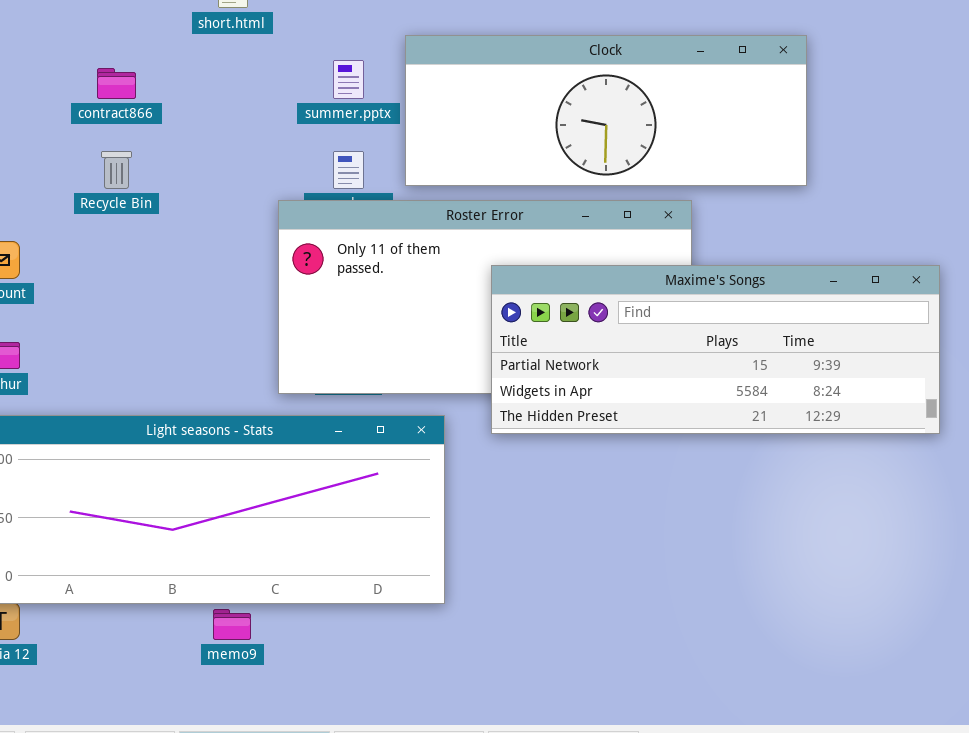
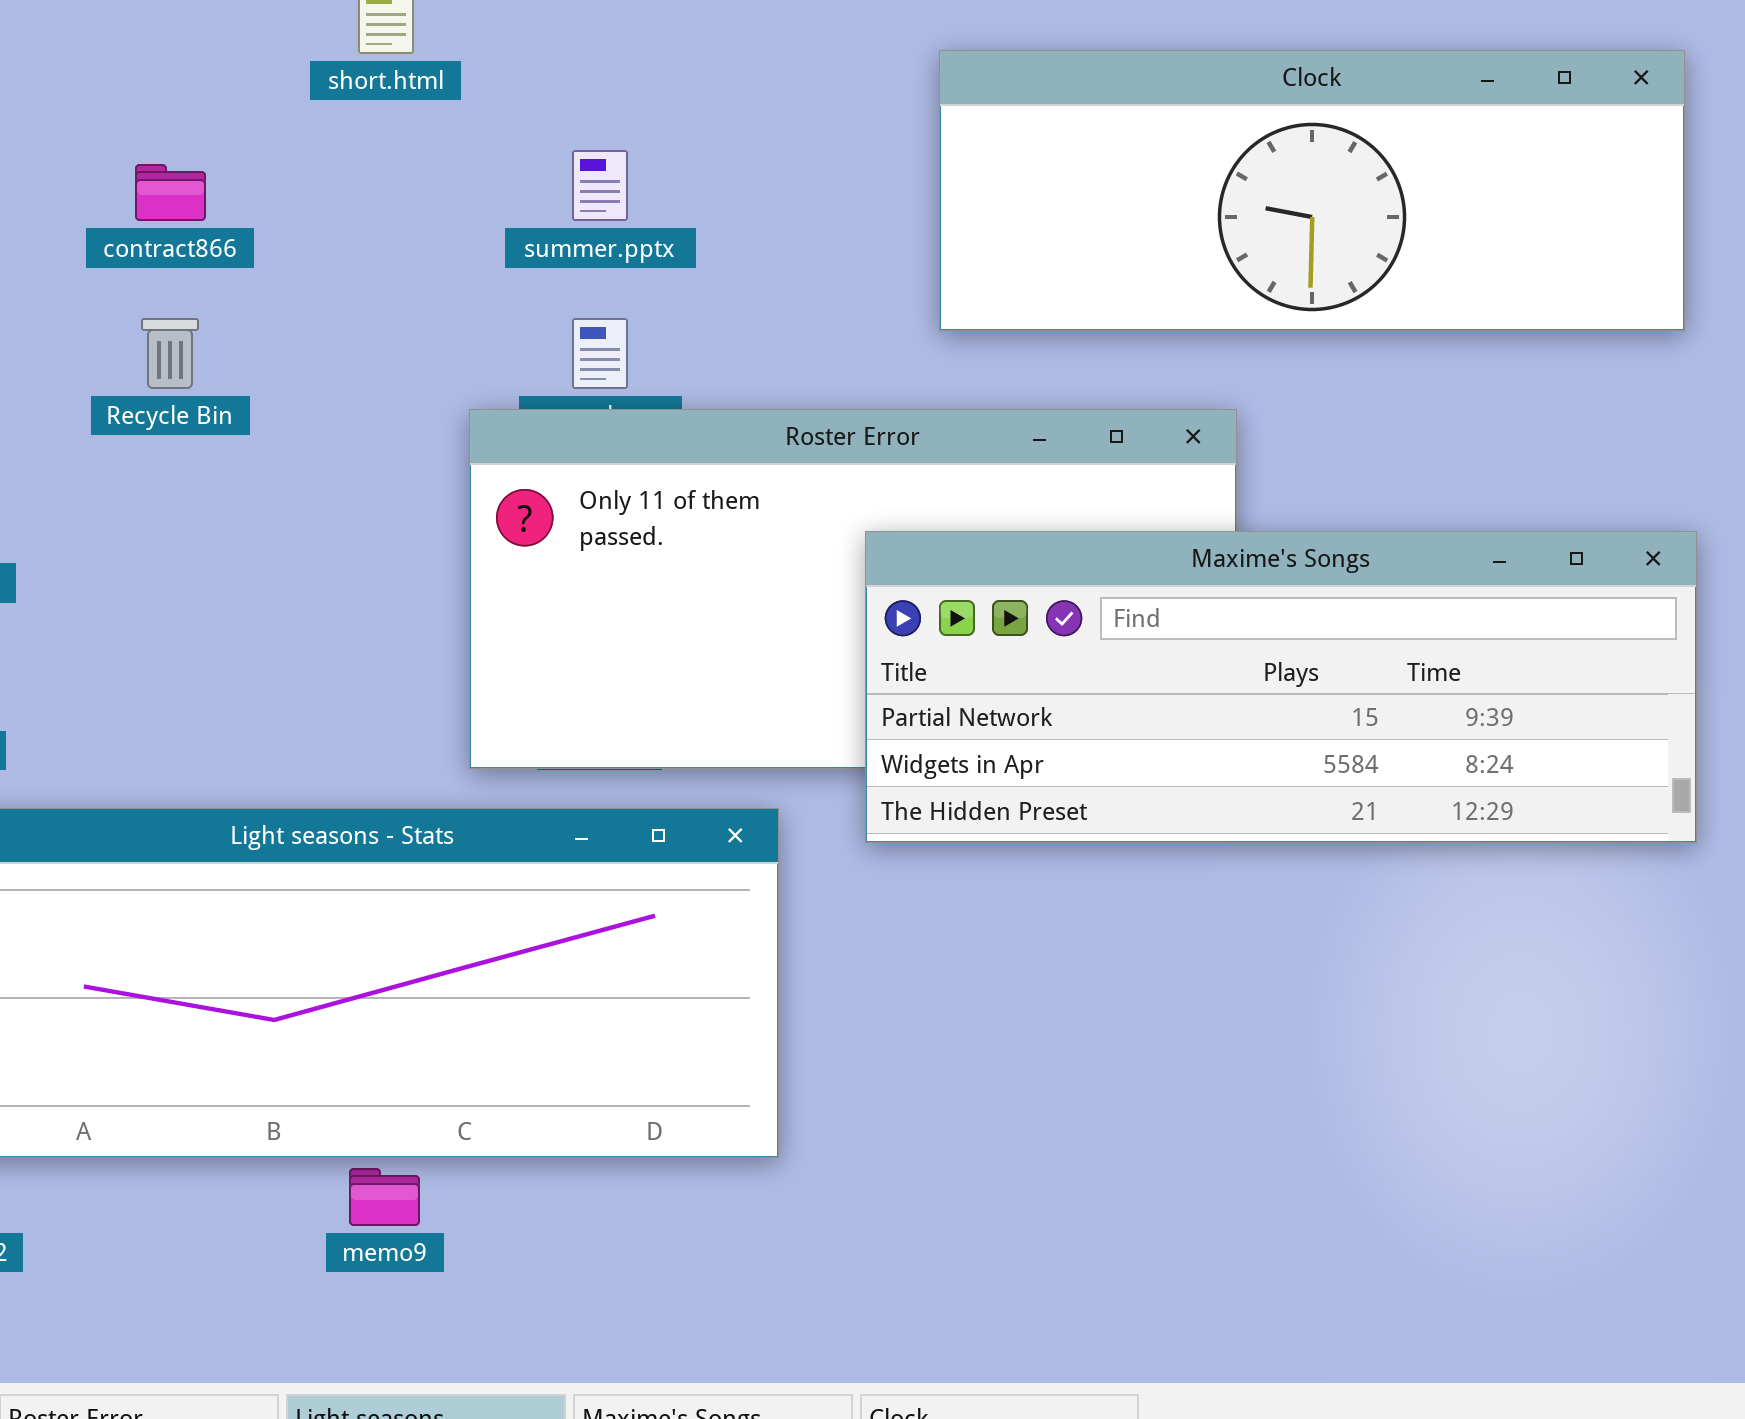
Clock: [405,35,807,186] -> [939,50,1685,331], moved

